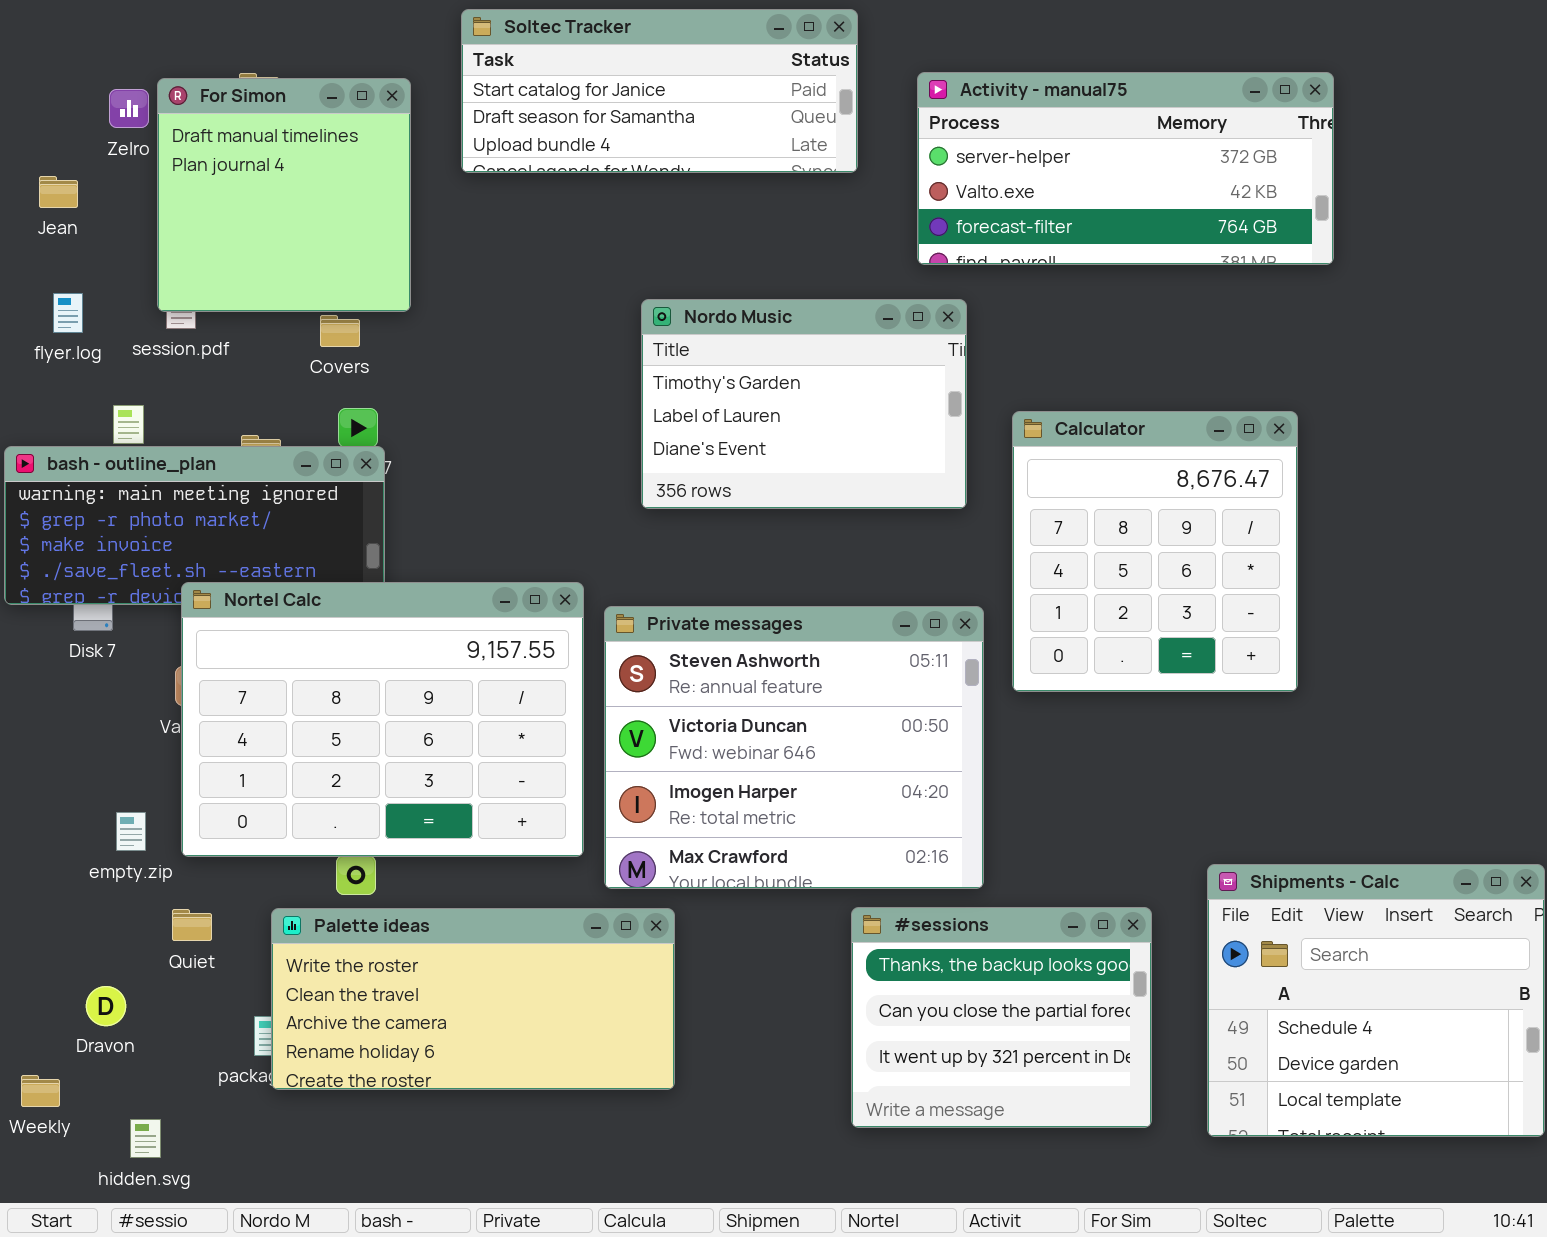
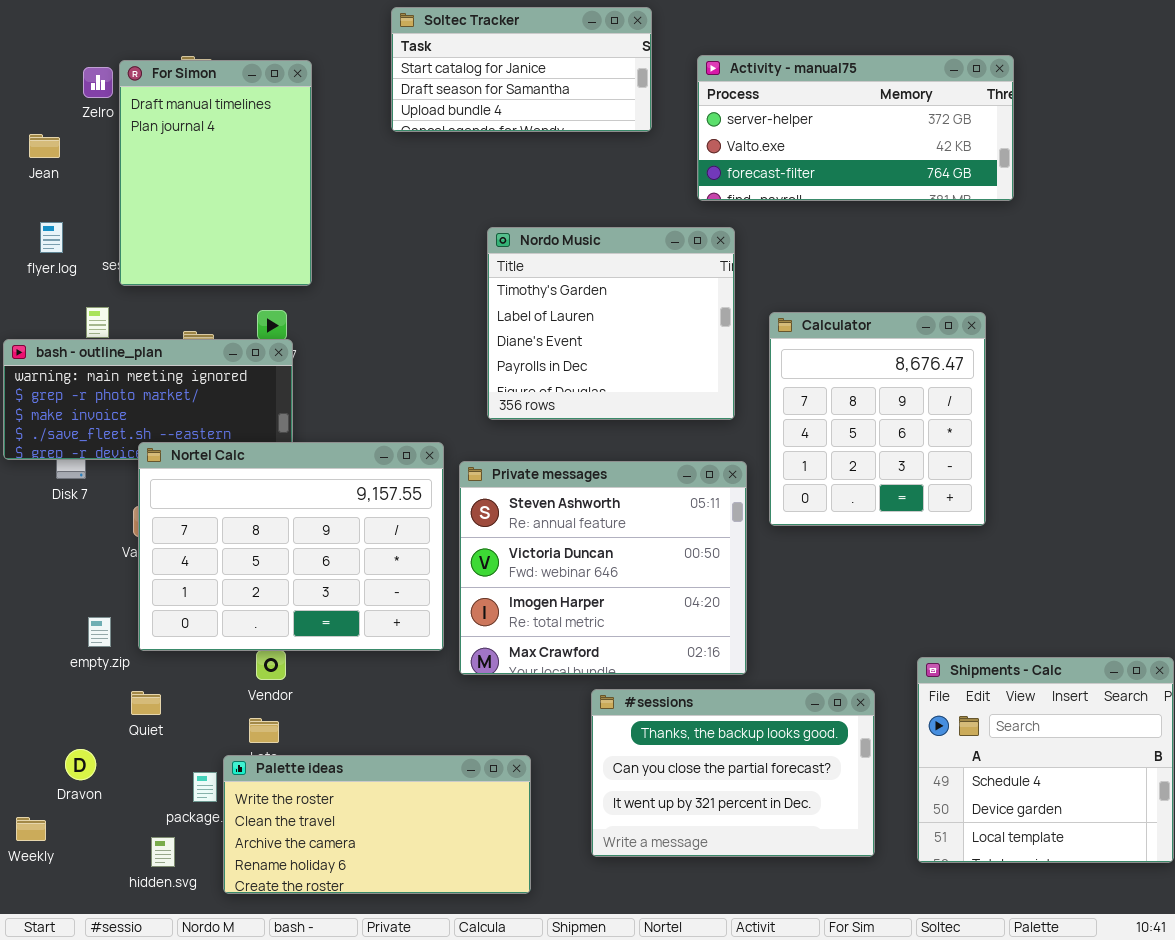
Soltec Tracker: [461,9,858,173] -> [391,7,652,132], resized
For Simon: [157,78,411,312] -> [119,60,312,286], resized
Nordo Music: [641,299,967,509] -> [487,227,735,420], resized
#sessions: [851,907,1152,1128] -> [591,689,875,857], resized
Palette ideas: [271,908,675,1090] -> [223,755,531,894], moved
hidden.svg: [130,1119,161,1158] -> [151,837,175,867], moved

